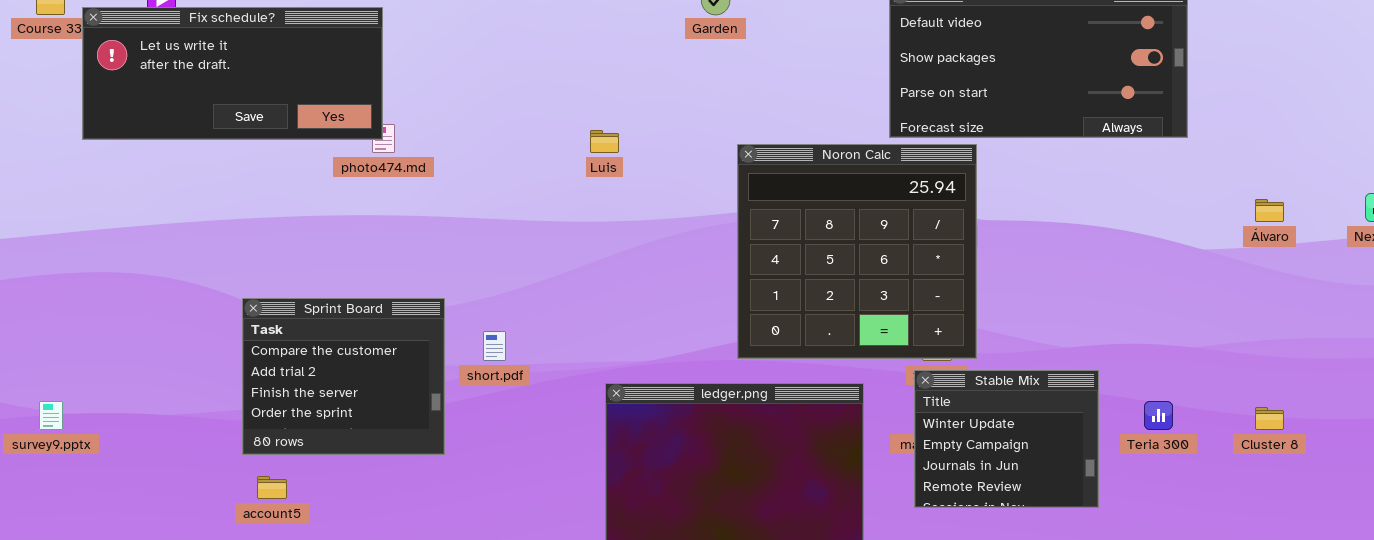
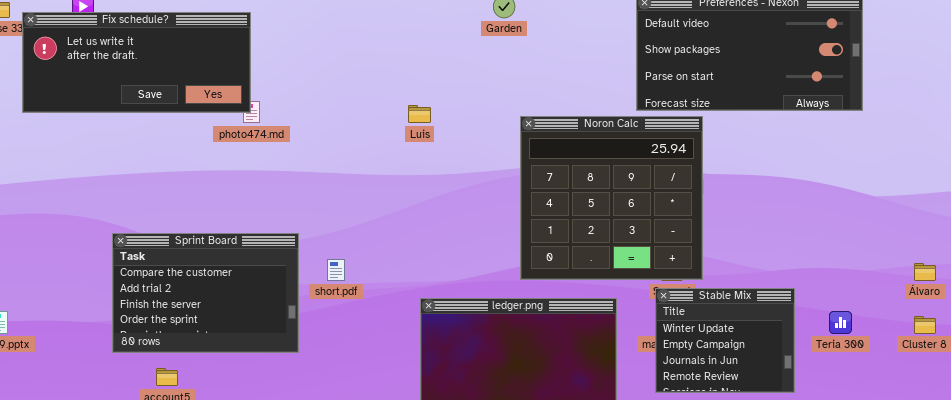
Álvaro: [1255,199,1284,222] -> [914,263,936,281], moved
Sprint Board: [242,298,445,455] -> [112,233,299,353], resized

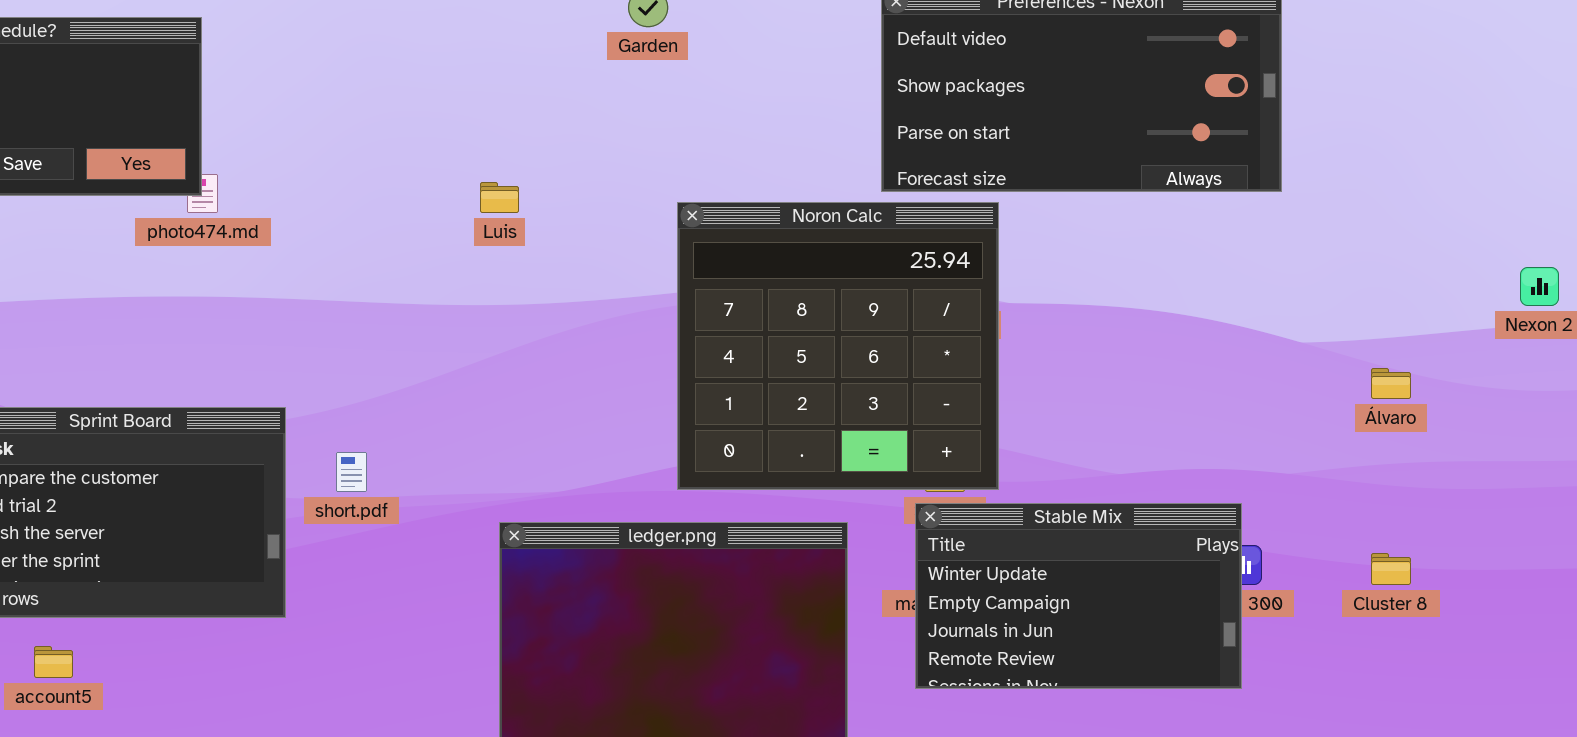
Álvaro: [914,263,936,281] -> [1371,368,1411,399], moved
Stable Mix: [655,288,795,393] -> [915,503,1242,689], resized

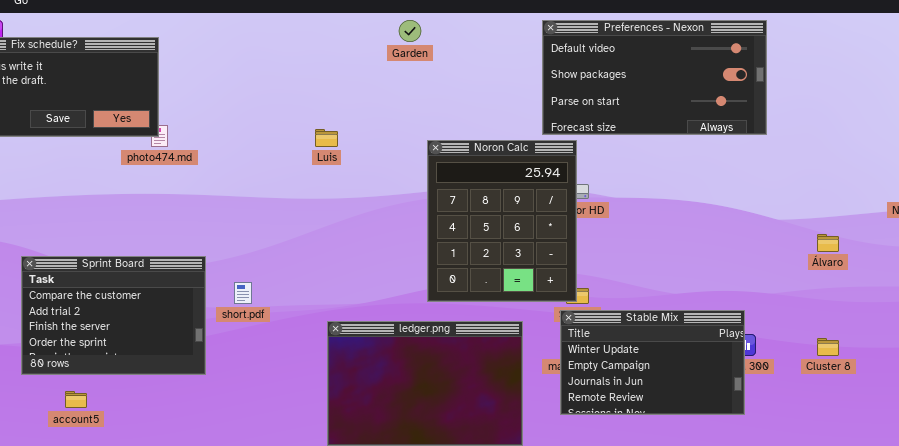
Noron Calc: [677,202,999,490] -> [427,140,577,302], resized

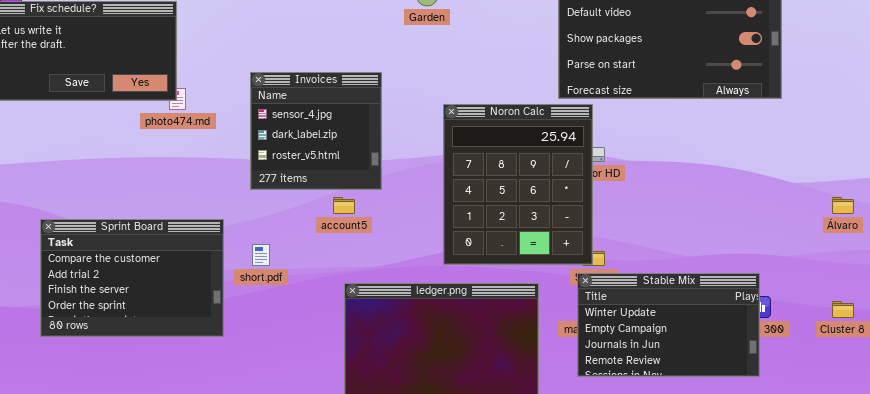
Invoices: none -> [250,72,382,190], opened
account5: [65,391,87,408] -> [333,197,355,214], moved

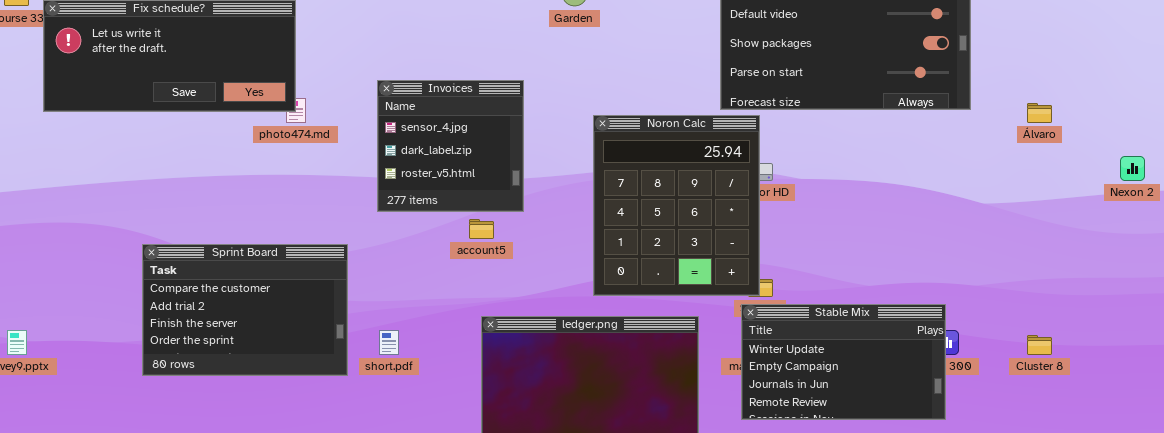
Álvaro: [832,197,854,214] -> [1027,103,1052,123], moved
short.pdf: [252,244,270,266] -> [379,330,399,355], moved

